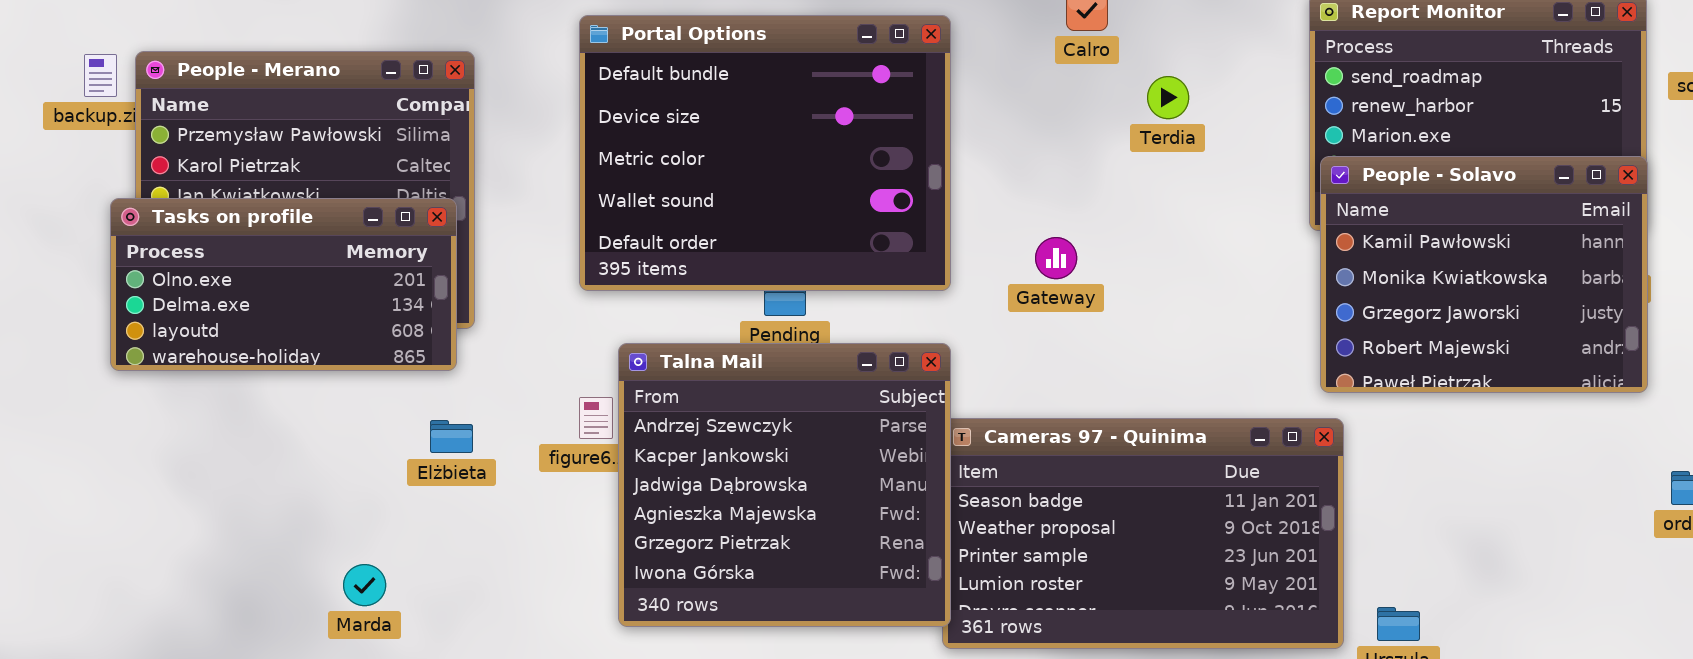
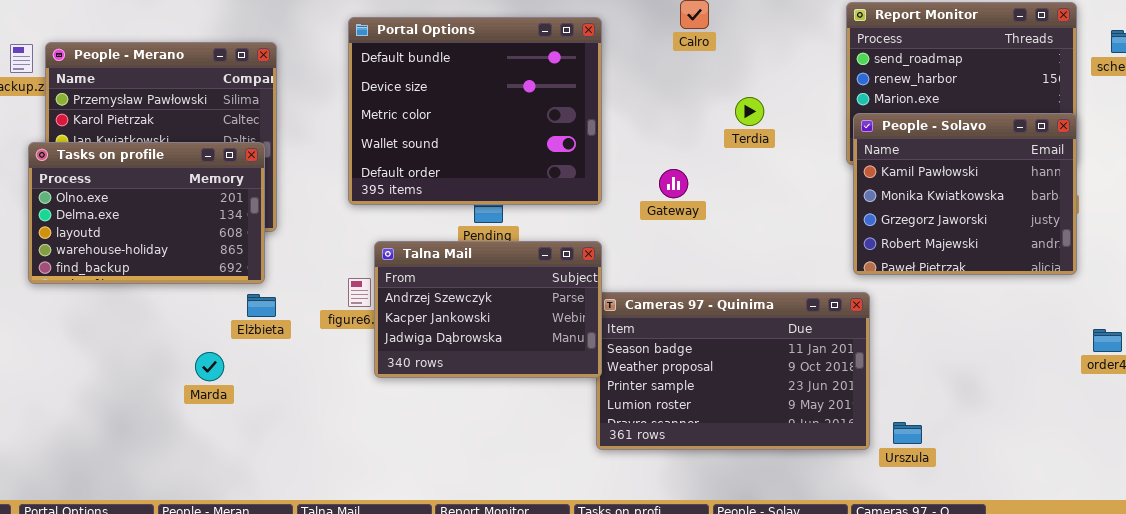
Terdia: [1147,76,1189,119] -> [735,97,764,126], moved
Tasks on profile: [110,198,457,371] -> [28,142,265,284], resized
Talna Mail: [618,343,951,627] -> [374,241,602,378], resized
Marda: [343,564,386,606] -> [195,352,224,381], moved

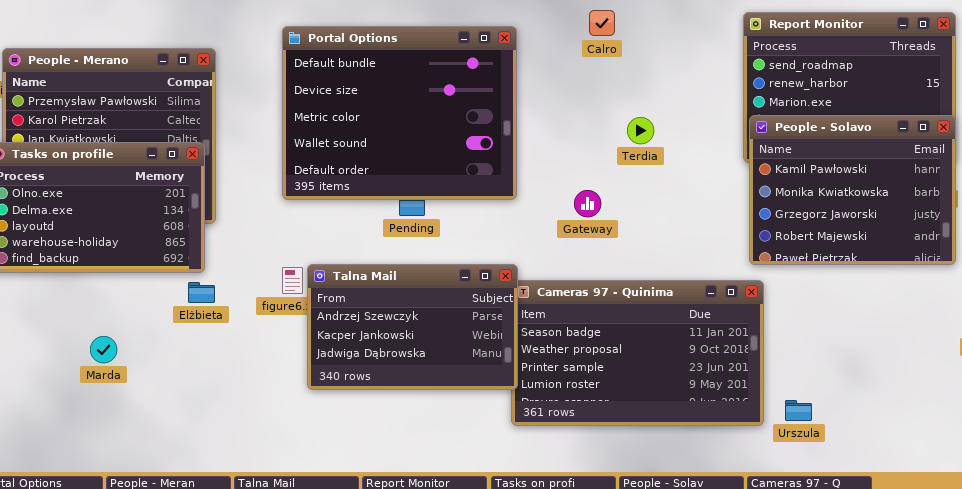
Terdia: [735,97,764,126] -> [627,117,654,144], moved
Gateway: [659,169,688,198] -> [574,190,601,217], moved
Talna Mail: [374,241,602,378] -> [307,264,518,390], moved
Marda: [195,352,224,381] -> [90,336,117,363], moved

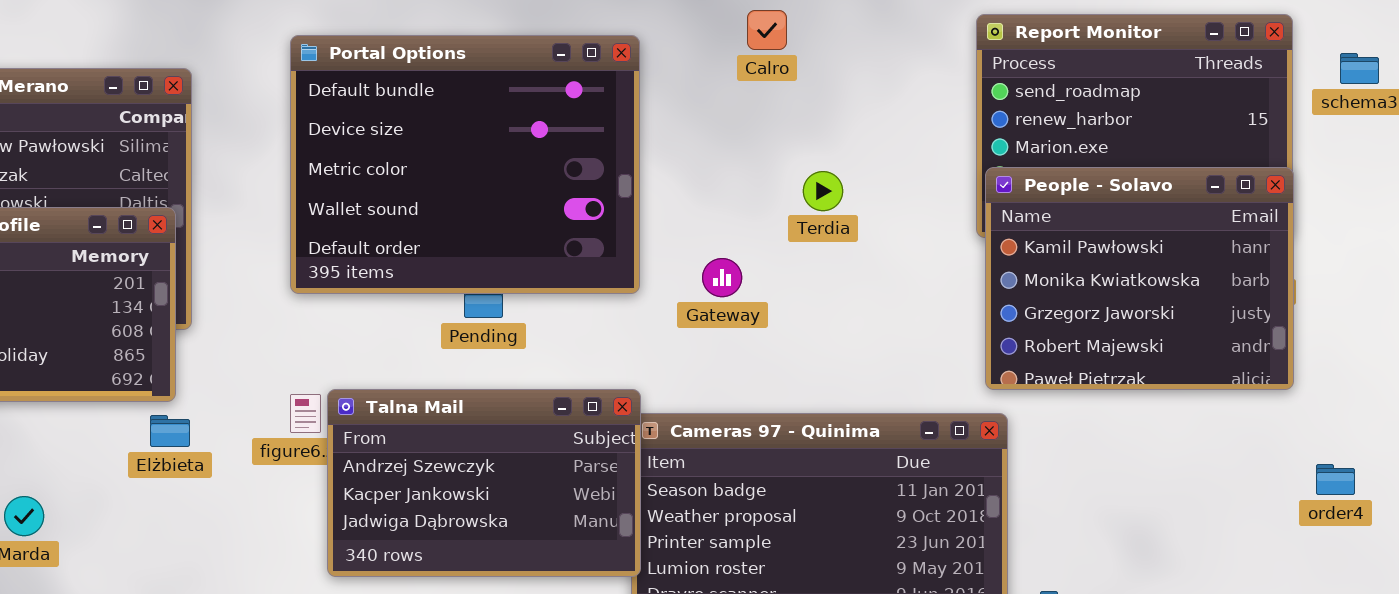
Gateway: [574,190,601,217] -> [702,258,742,297], moved

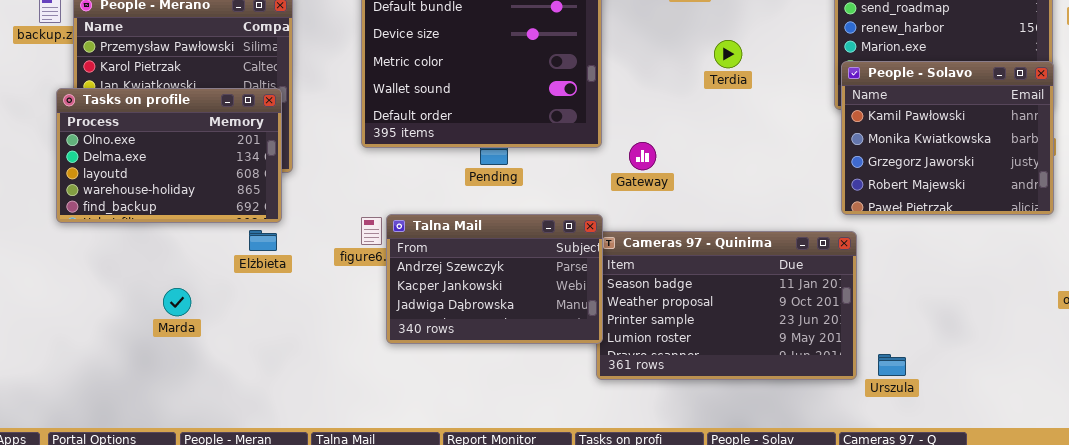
Terdia: [803,171,843,211] -> [714,40,742,68], moved
Gateway: [702,258,742,297] -> [629,142,656,170], moved
Elżbieta: [150,415,190,447] -> [249,230,277,251], moved

